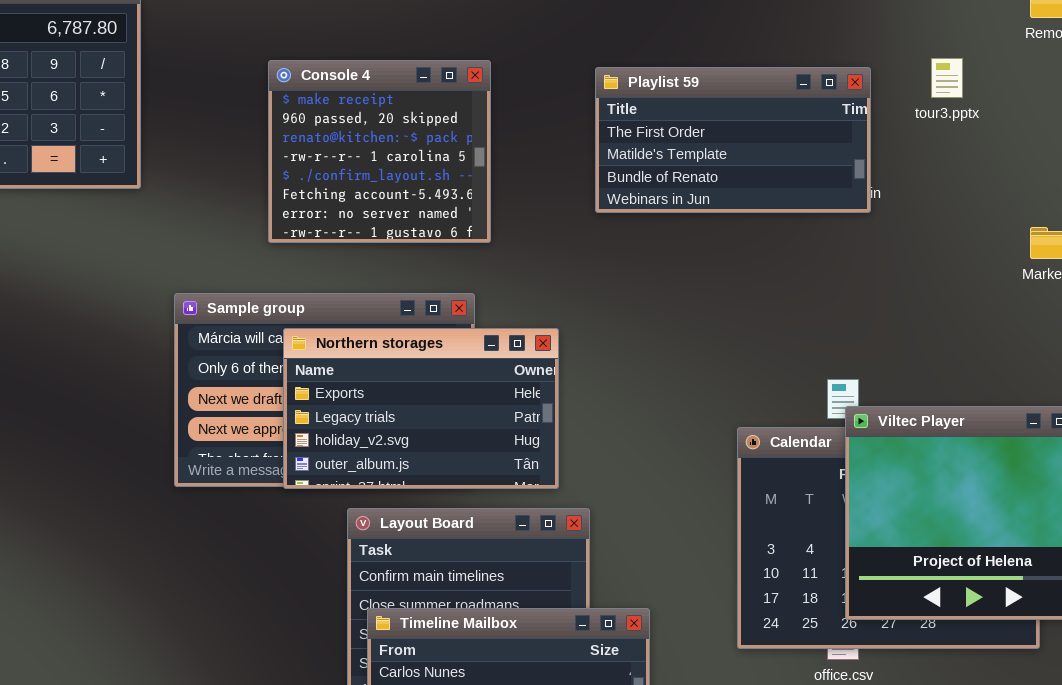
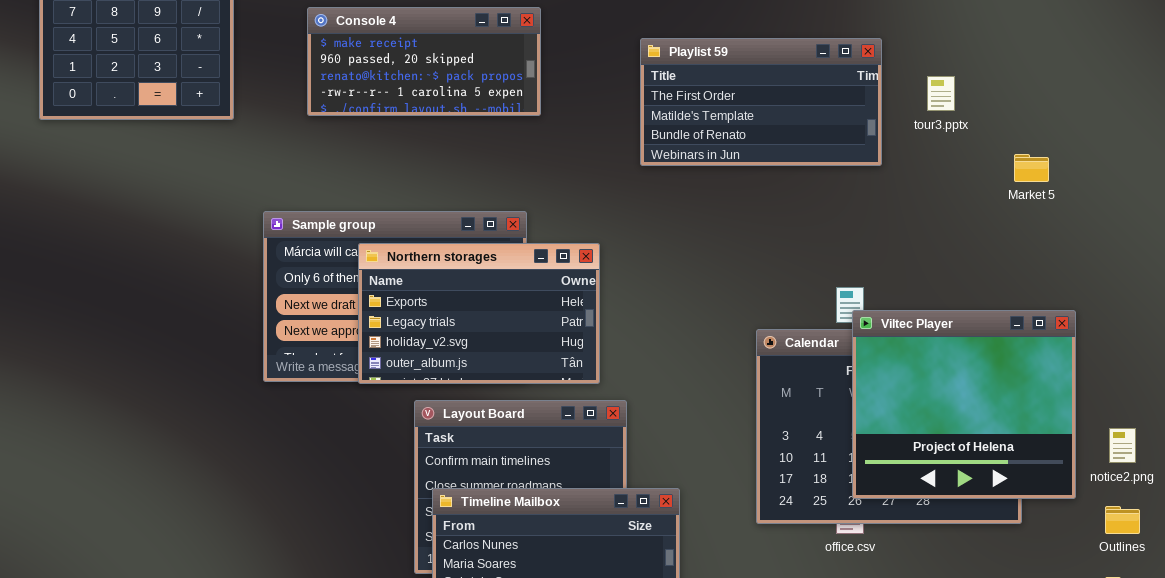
tour3.pptx: [931,58,963,98] -> [927,76,955,111], moved
Console 4: [268,60,491,243] -> [307,7,541,116], resized
Playlist 59: [595,67,871,213] -> [640,38,882,166], moved

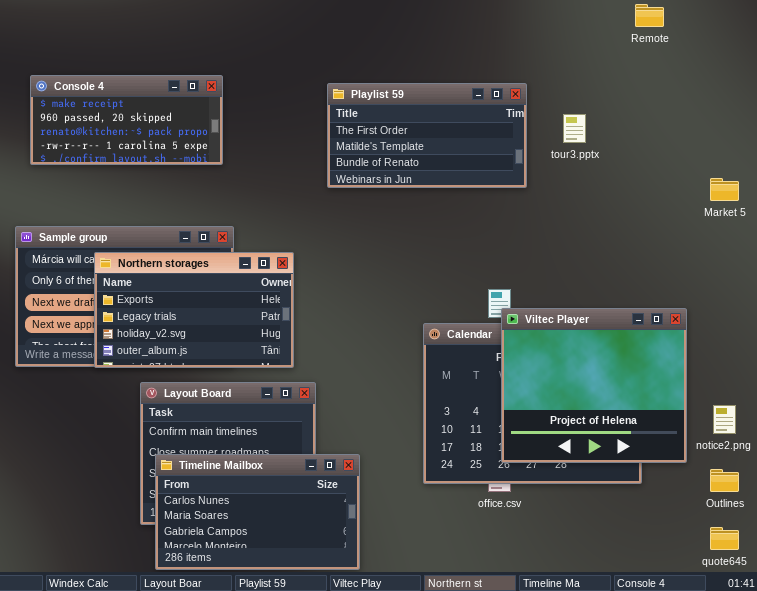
Console 4: [307,7,541,116] -> [30,75,223,165], moved
Market 5: [1014,154,1049,182] -> [710,178,739,201], moved

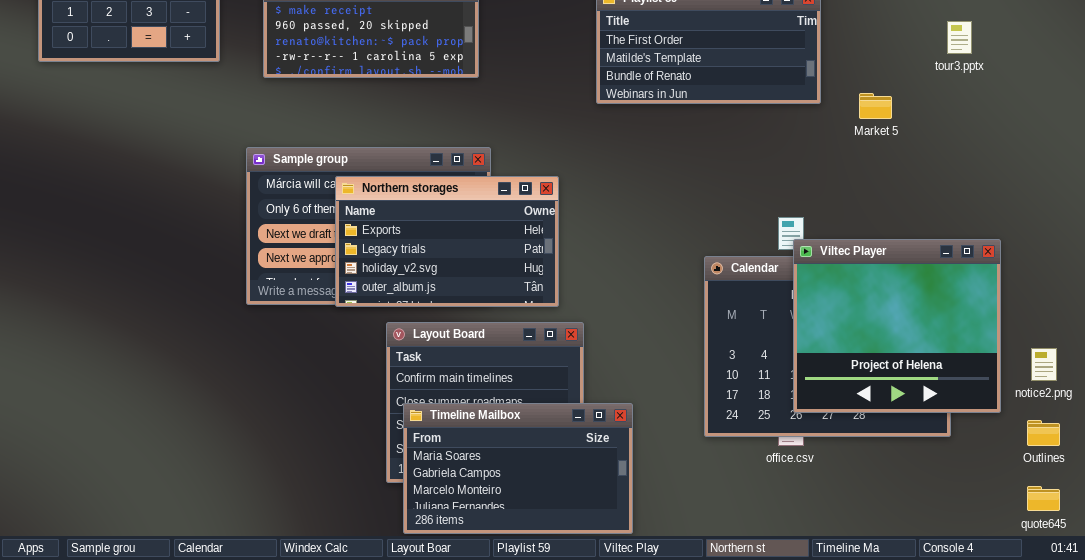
tour3.pptx: [563,114,586,143] -> [947,21,972,54], moved
Market 5: [710,178,739,201] -> [859,93,892,119], moved
Timeline Mailbox: [155,454,360,570] -> [403,403,633,534], scrolled down 1 row

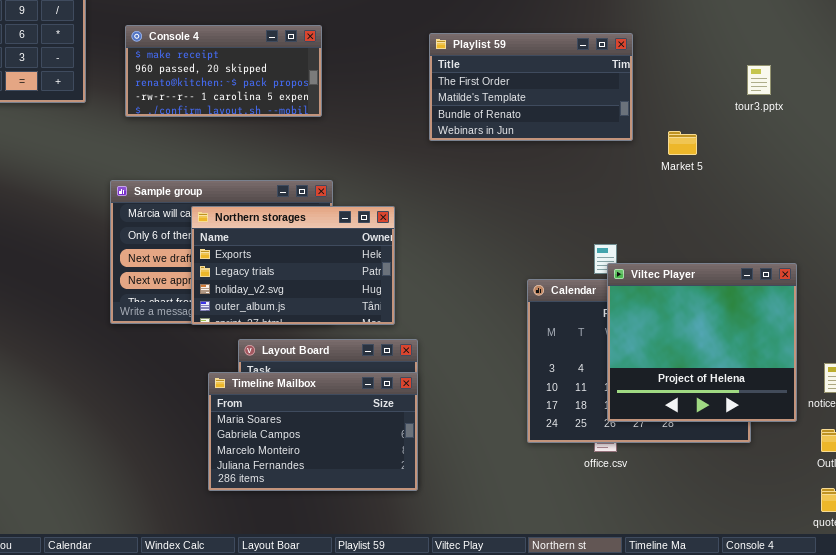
Timeline Mailbox: [403,403,633,534] -> [208,372,418,491], moved

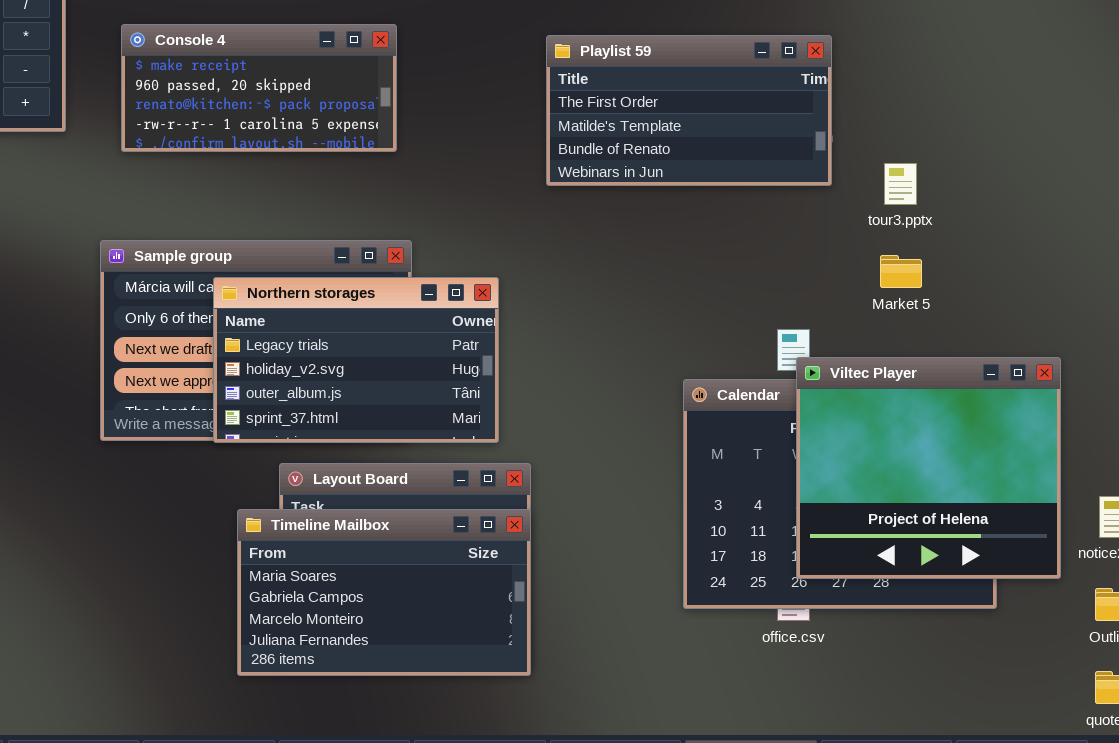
tour3.pptx: [747,65,771,95] -> [884,163,917,205], moved
Market 5: [668,131,697,155] -> [880,255,922,288], moved
Northern storages: [191,206,395,325] -> [213,277,499,443], scrolled down 1 row

